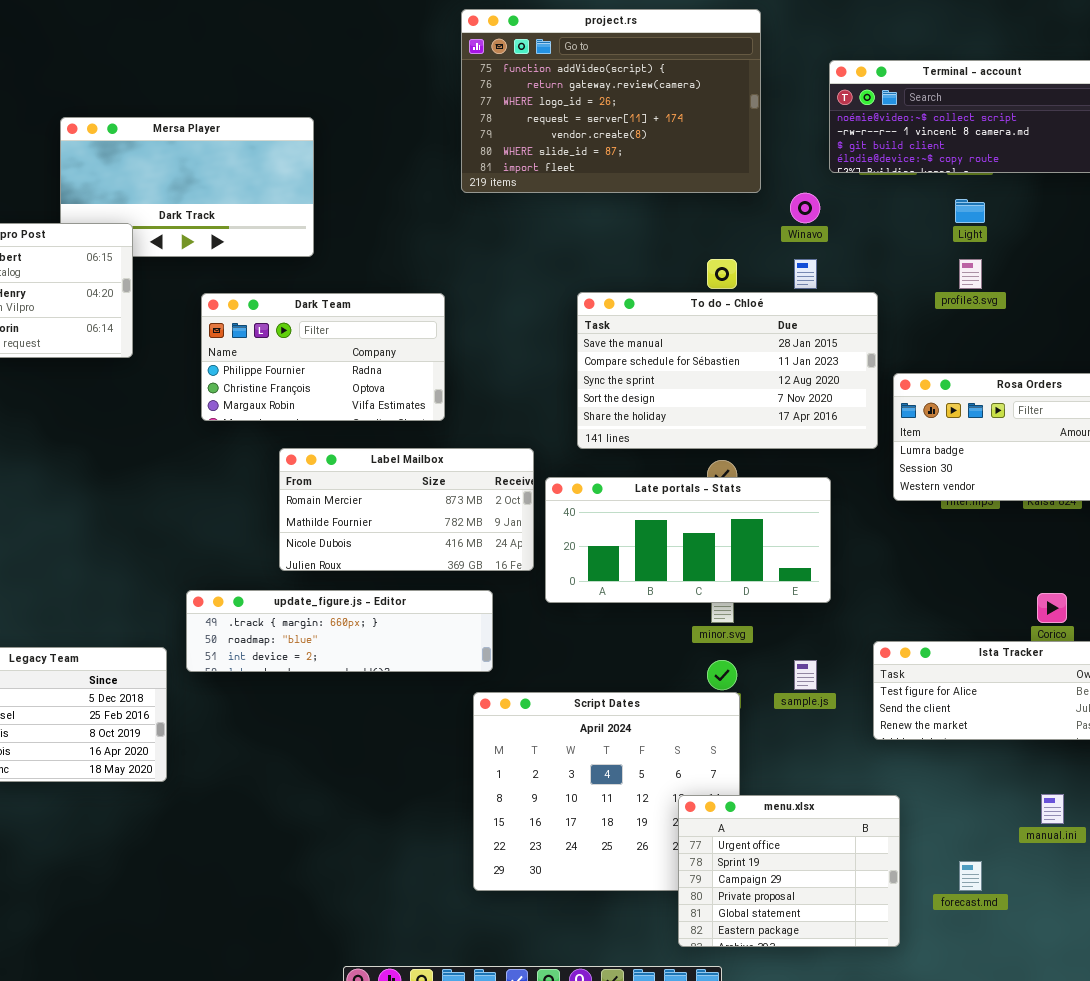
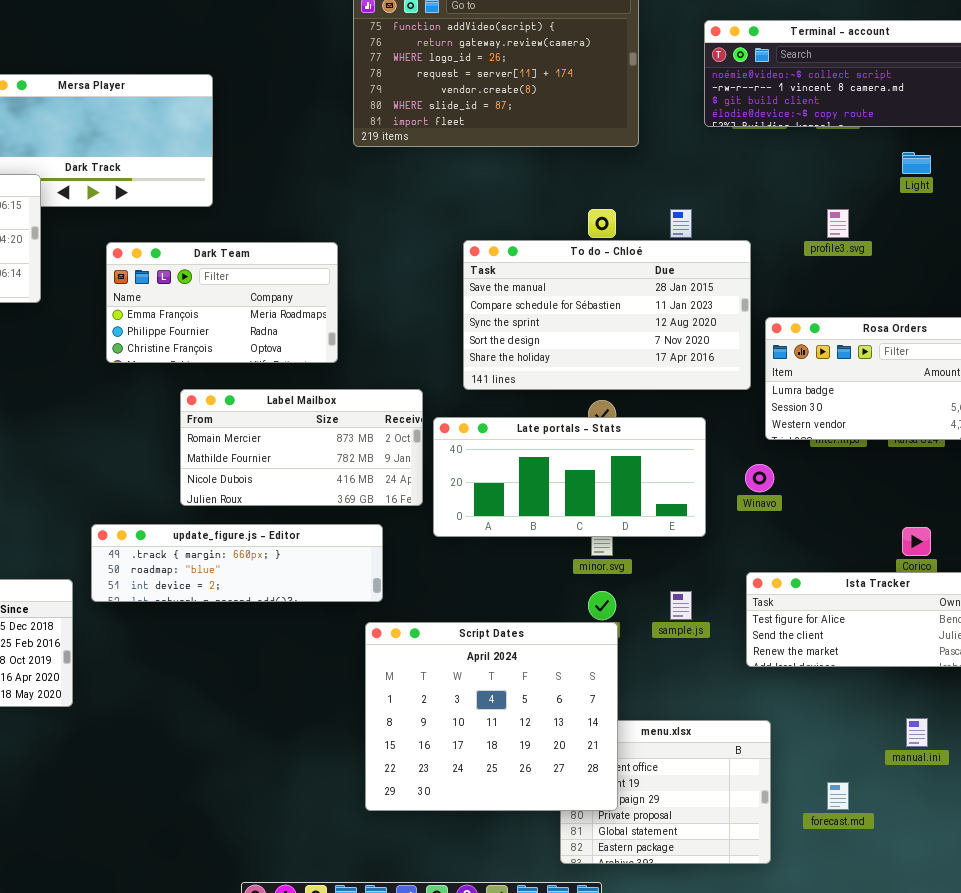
Winavo: [790,193,820,223] -> [745,464,774,492], moved
Light: [955,199,985,223] -> [902,152,931,174], moved
Dark Team: [201,293,445,421] -> [106,242,338,363], scrolled up 1 row
Script Dates: [473,692,740,891] -> [365,622,618,811], raised

